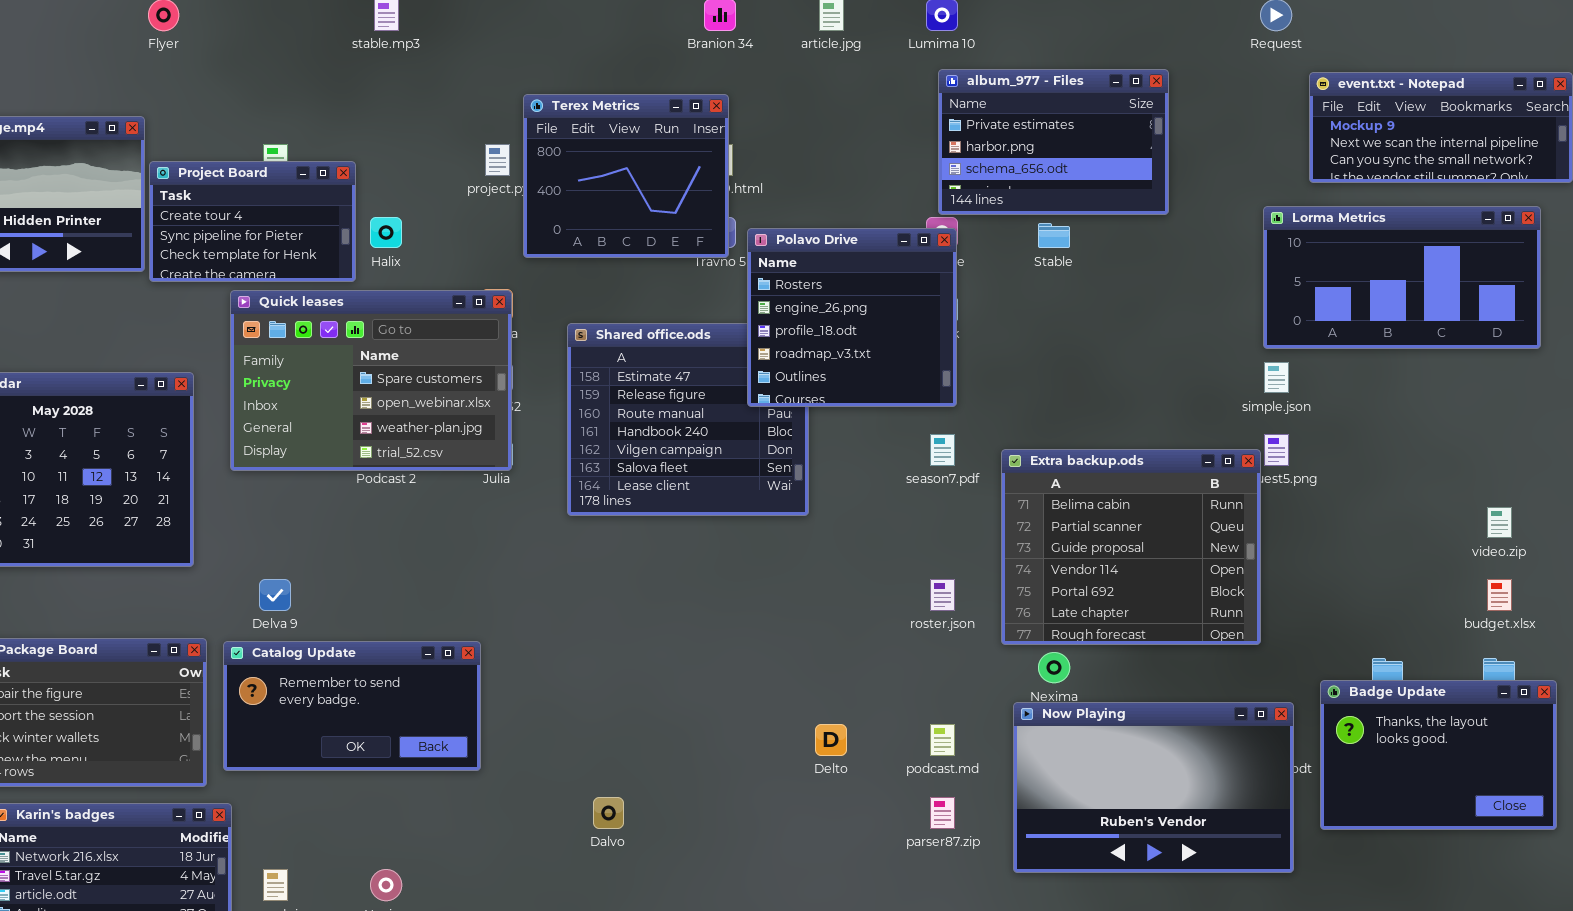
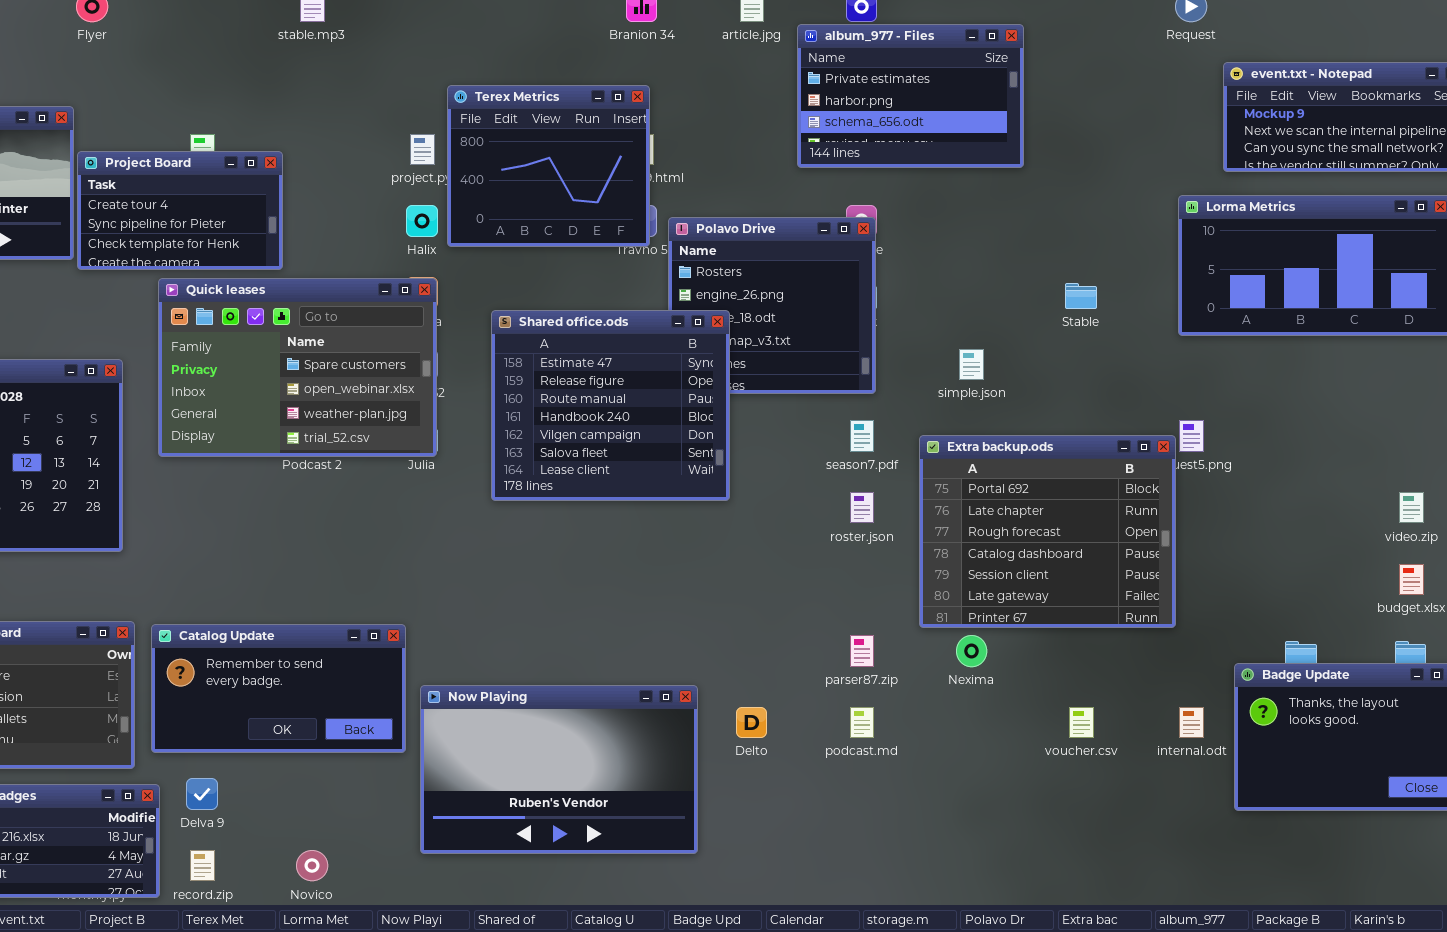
album_977 - Files: [938,69,1169,215] -> [797,24,1024,168], moved
Halix: [370,217,402,248] -> [406,205,438,237], moved
Stable: [1038,223,1070,248] -> [1065,283,1097,309], moved
Shared office.ods: [567,323,809,516] -> [491,310,730,501], raised
simple.json: [1264,362,1289,393] -> [959,349,984,380], moved
Extra backup.ods: [1001,449,1261,645] -> [919,435,1176,628], scrolled down 4 rows
Delva 9: [259,579,291,611] -> [186,778,218,810], moved
roster.json: [930,579,955,611] -> [850,492,874,523], moved
Now Playing: [1013,702,1294,873] -> [420,685,698,854], moved
parser87.zip: [930,797,955,829] -> [850,635,874,667], moved

